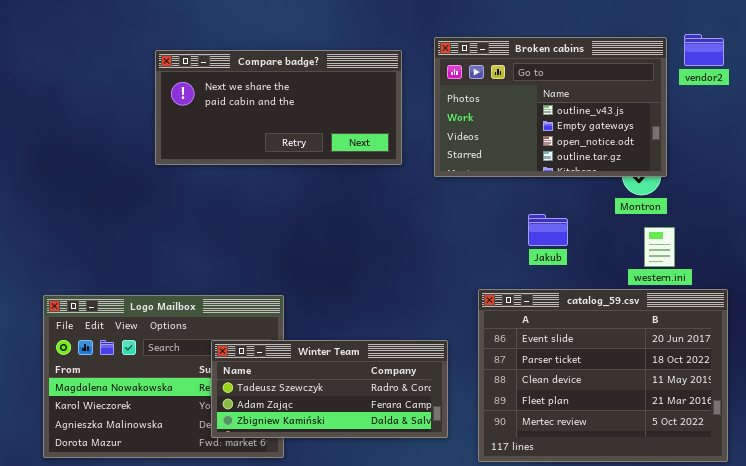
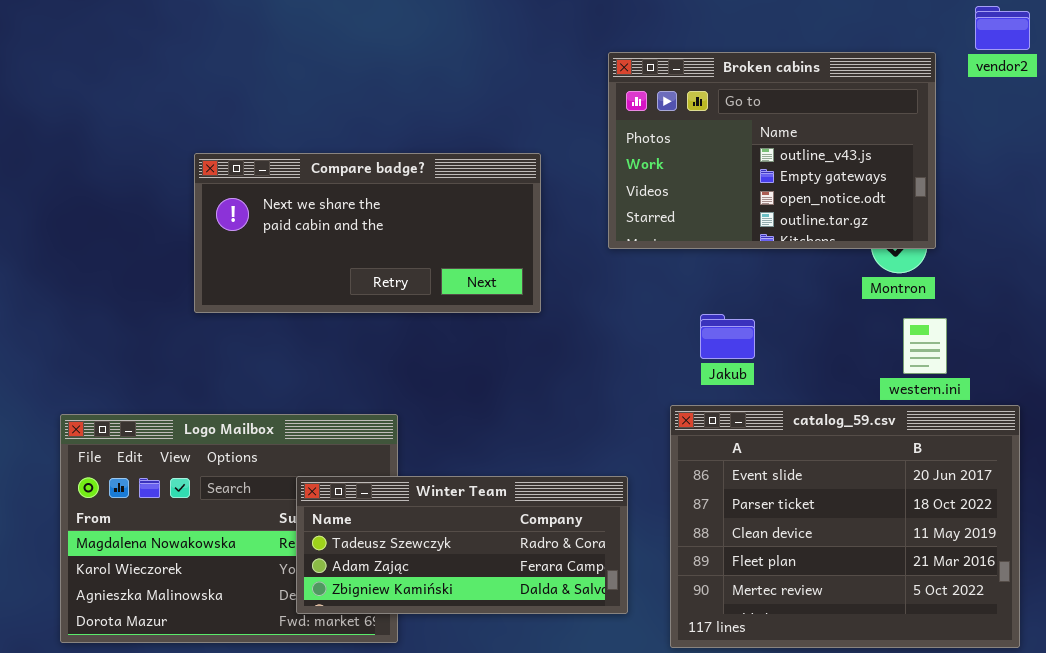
vendor2: [684,34,724,66] -> [975,6,1030,50], moved
Compare badge?: [155,50,402,165] -> [194,153,541,313], moved
Jakub: [528,214,568,246] -> [700,314,755,359], moved

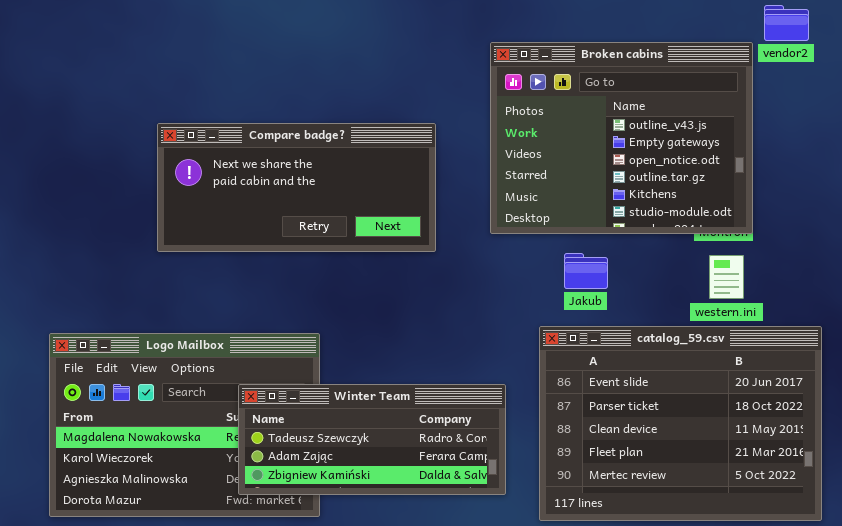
vendor2: [975,6,1030,50] -> [764,5,809,41], moved
Broken cabins: [608,52,936,249] -> [490,42,753,234], resized
western.ini: [903,318,947,374] -> [709,255,744,299], moved

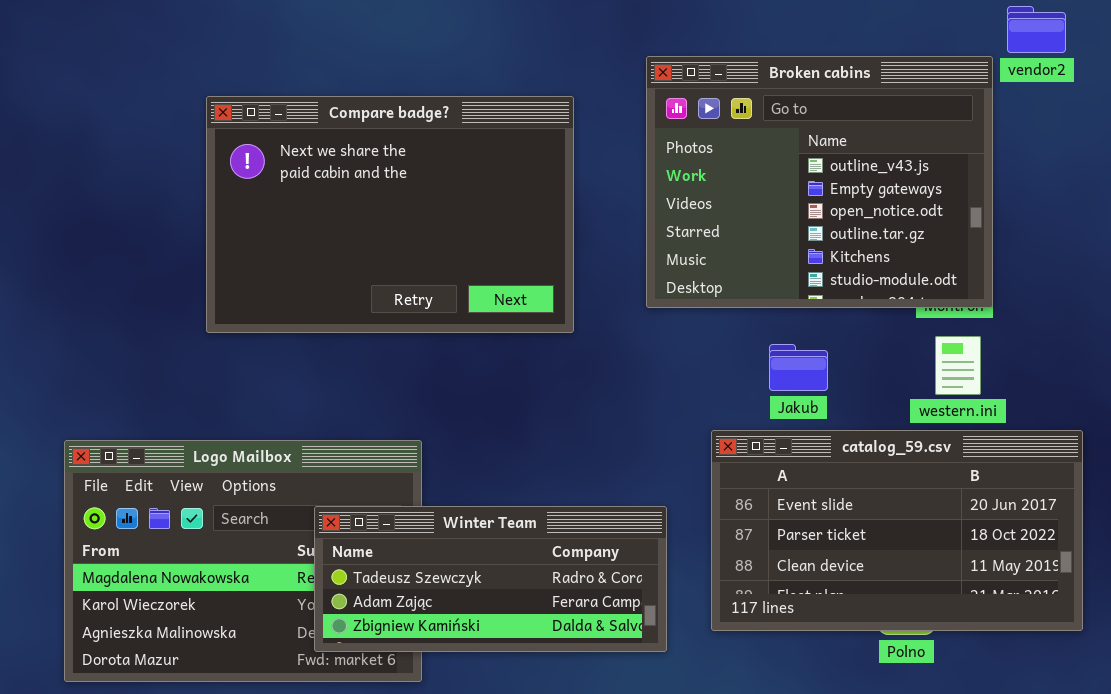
Compare badge?: [157,123,436,252] -> [206,96,574,333], resized
Jakub: [564,253,608,289] -> [769,344,828,391], moved
catalog_59.csv: [539,326,822,521] -> [711,430,1083,631], resized

